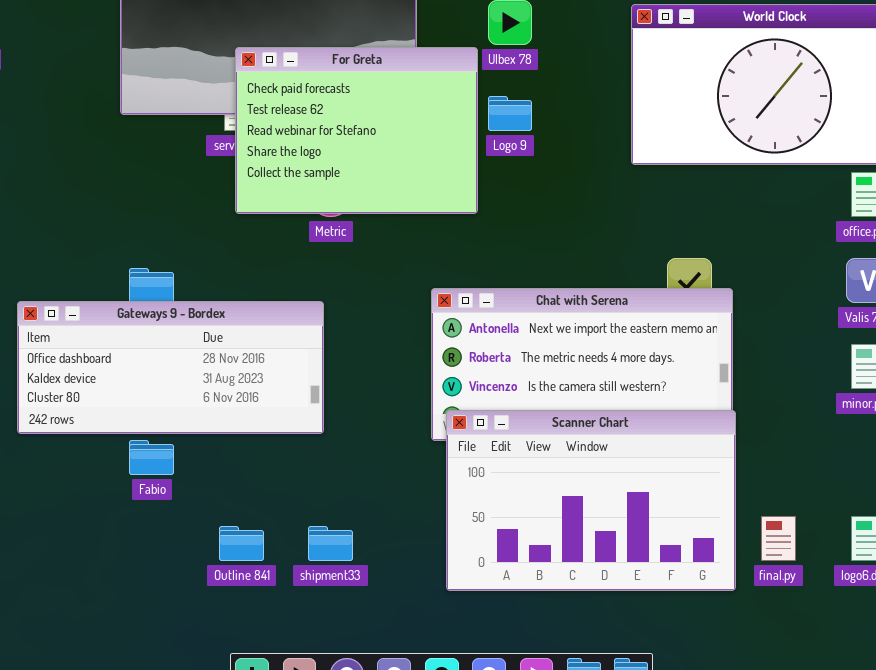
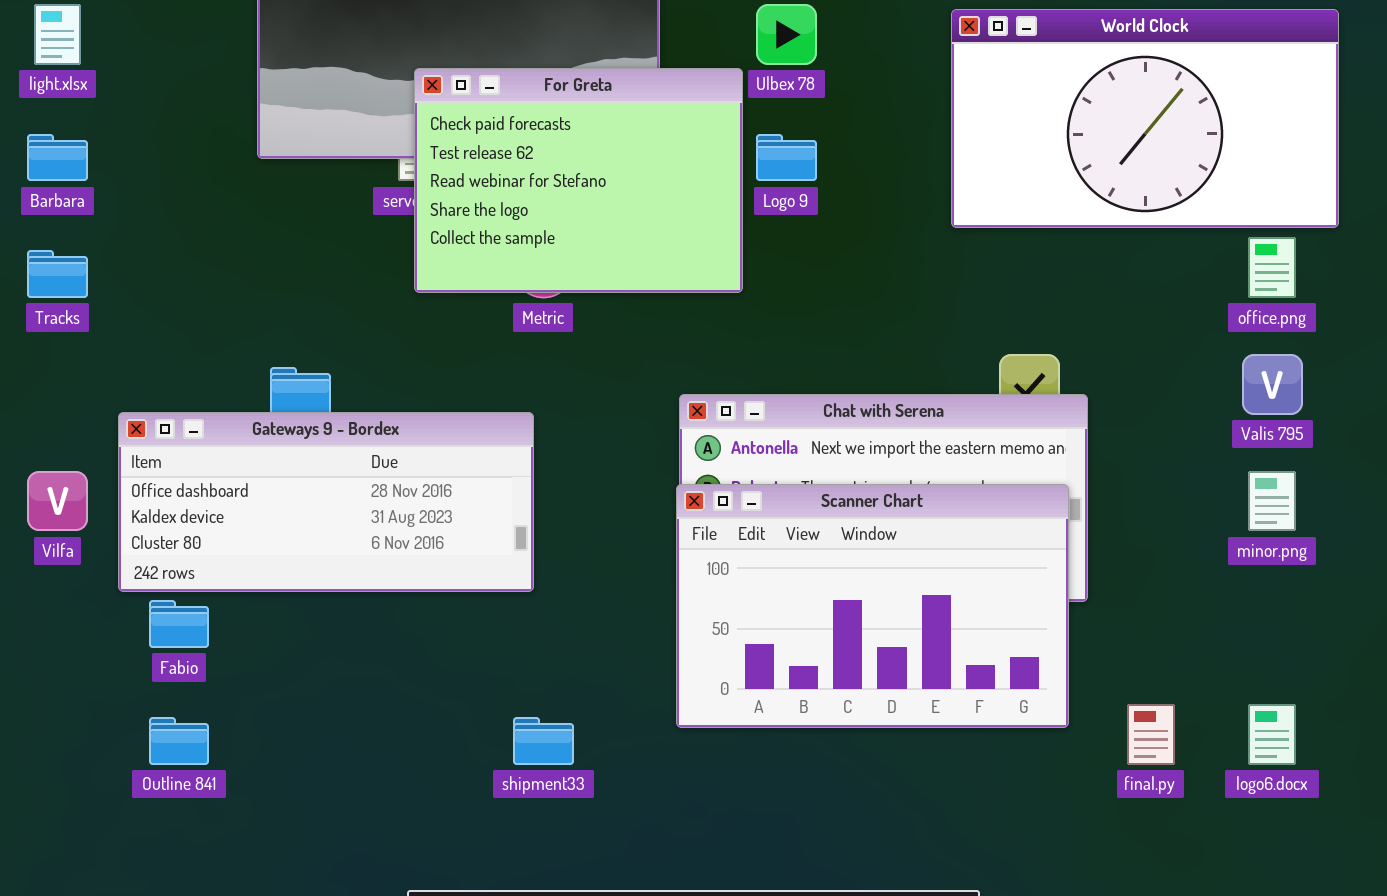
Scanner Chart: [446,410,736,591] -> [676,484,1069,728], moved
Fabio: [129,440,174,475] -> [149,600,209,648], moved
Outline 841: [219,526,264,561] -> [149,717,209,765], moved

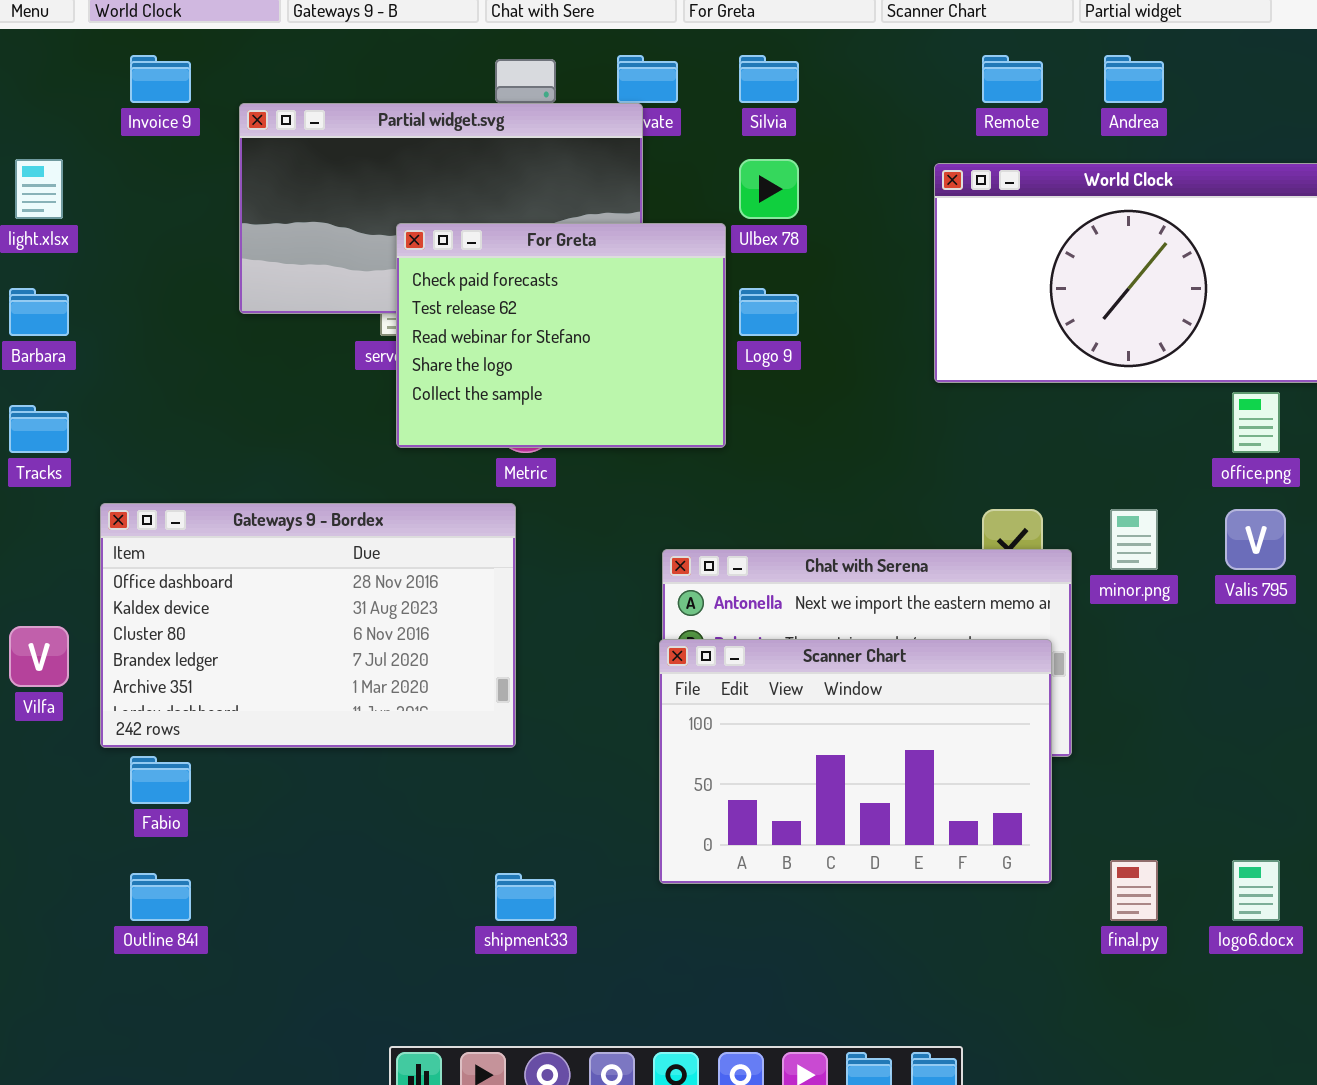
Gateways 9 - Bordex: [118,412,534,592] -> [100,503,516,748], resized
minor.png: [1248,471,1296,531] -> [1110,509,1158,570], moved

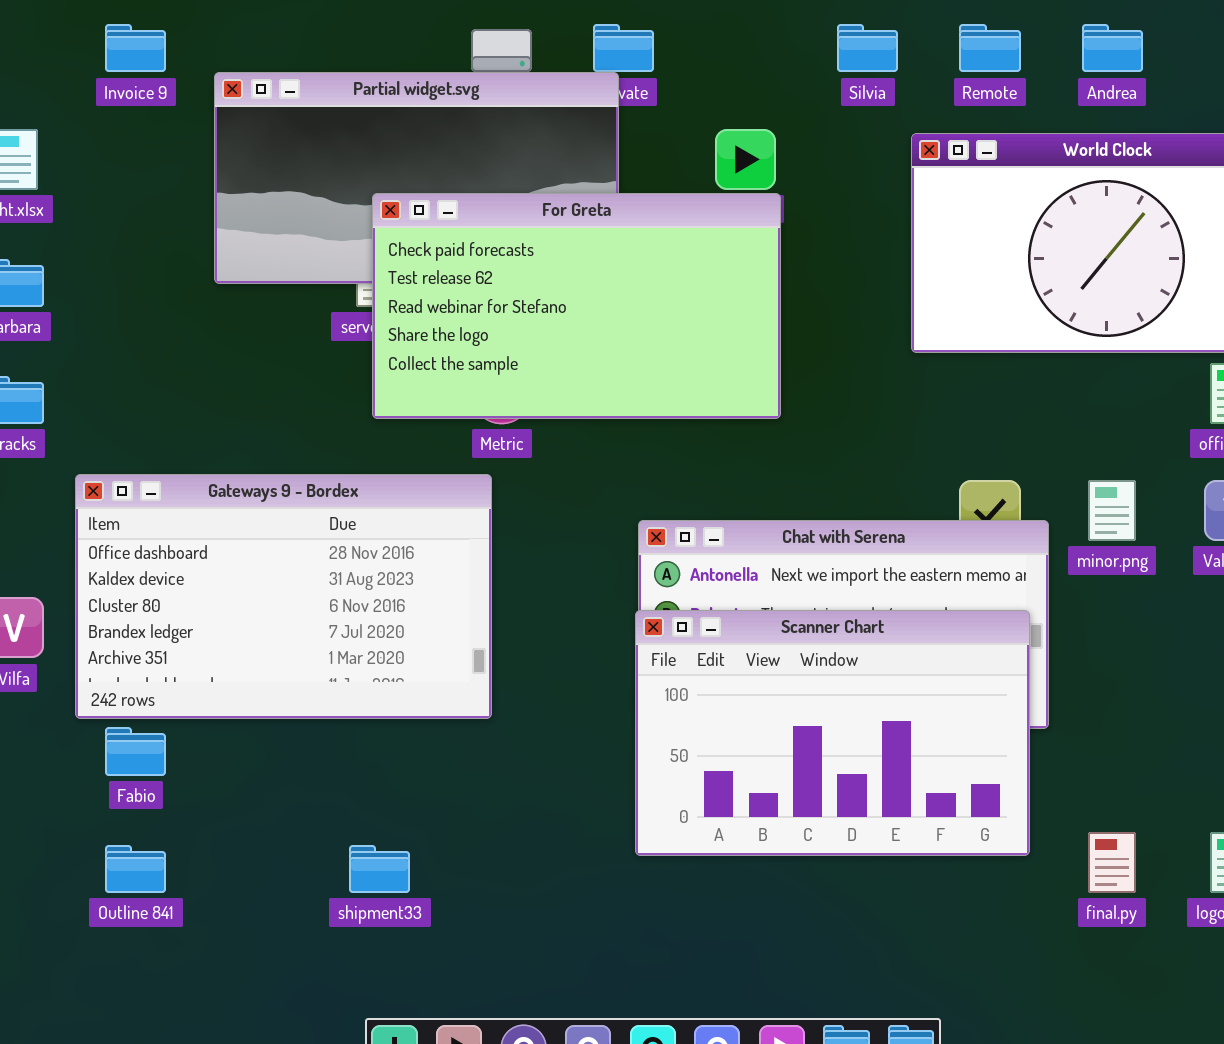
Silvia: [739,55,799,103] -> [837,24,898,72], moved
For Greta: [396,223,726,448] -> [372,193,781,419], resized
shipment33: [495,873,556,921] -> [349,845,410,893], moved

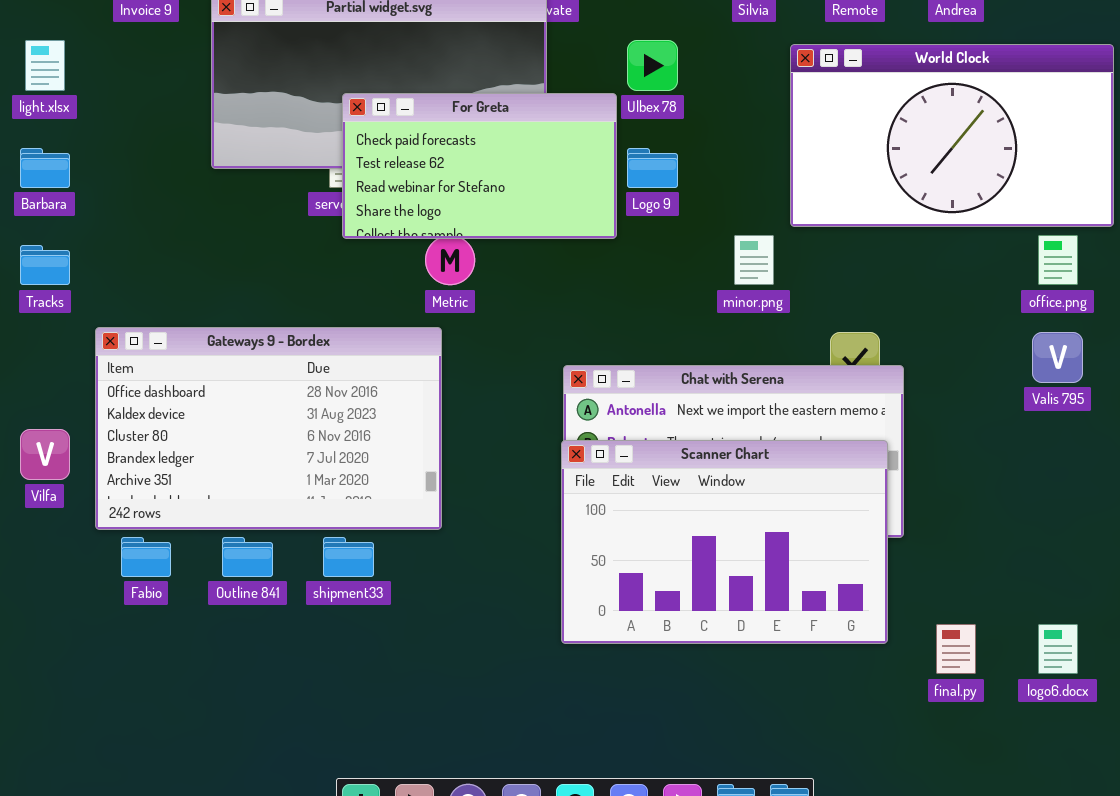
For Greta: [372,193,781,419] -> [342,93,617,239], resized
minor.png: [1088,480,1136,541] -> [734,235,774,285], moved
Outline 841: [105,845,166,893] -> [222,537,273,577], moved
shipment33: [349,845,410,893] -> [323,537,374,577], moved

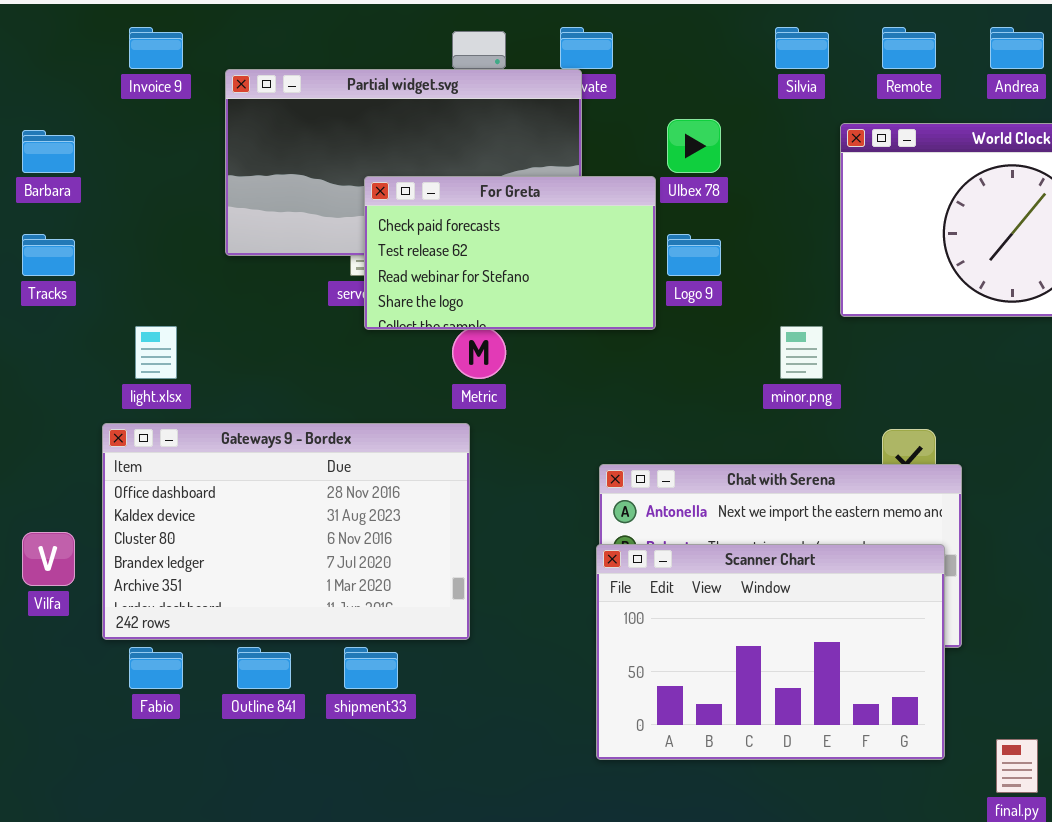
light.xlsx: [25,40,65,91] -> [135,326,177,379], moved
Barbara: [20,148,70,188] -> [22,130,75,173], moved
Tracks: [20,245,70,285] -> [22,234,75,276], moved

